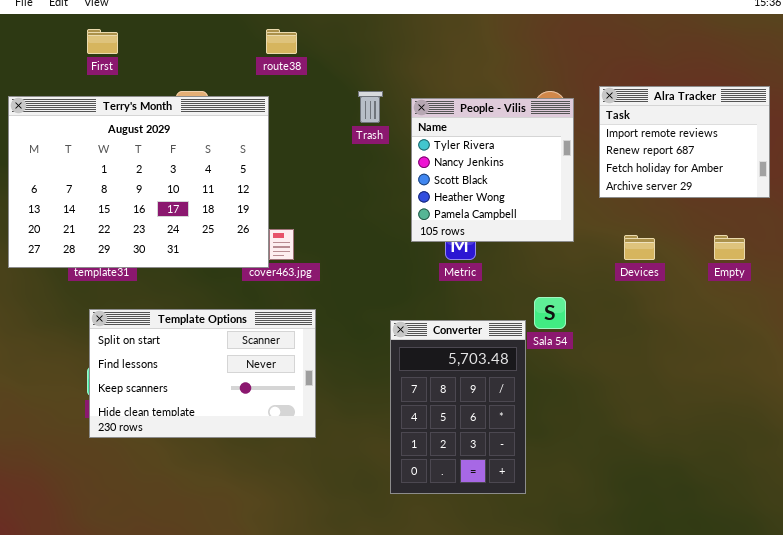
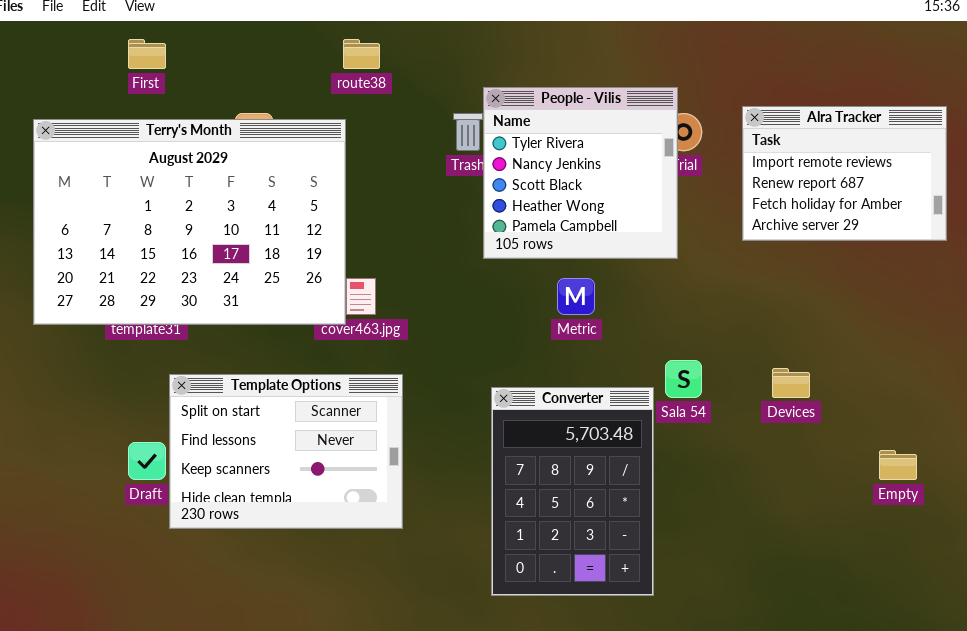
People - Vilis: [411,98,574,242] -> [483,87,678,259], moved
Devices: [624,235,655,260] -> [772,368,810,398], moved
Empty: [714,235,745,260] -> [879,450,917,480], moved
Template Options: [89,309,316,438] -> [169,374,403,529], resized

